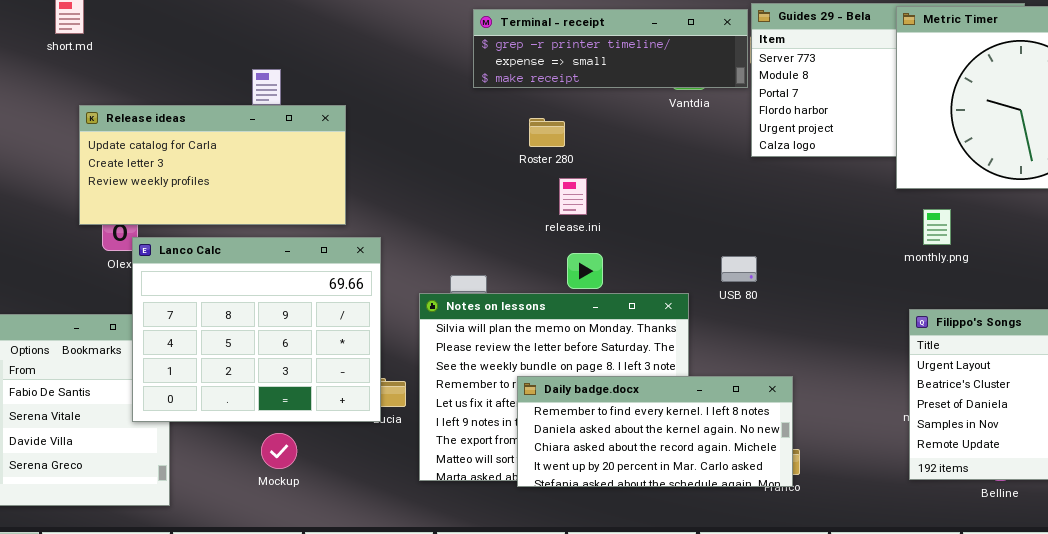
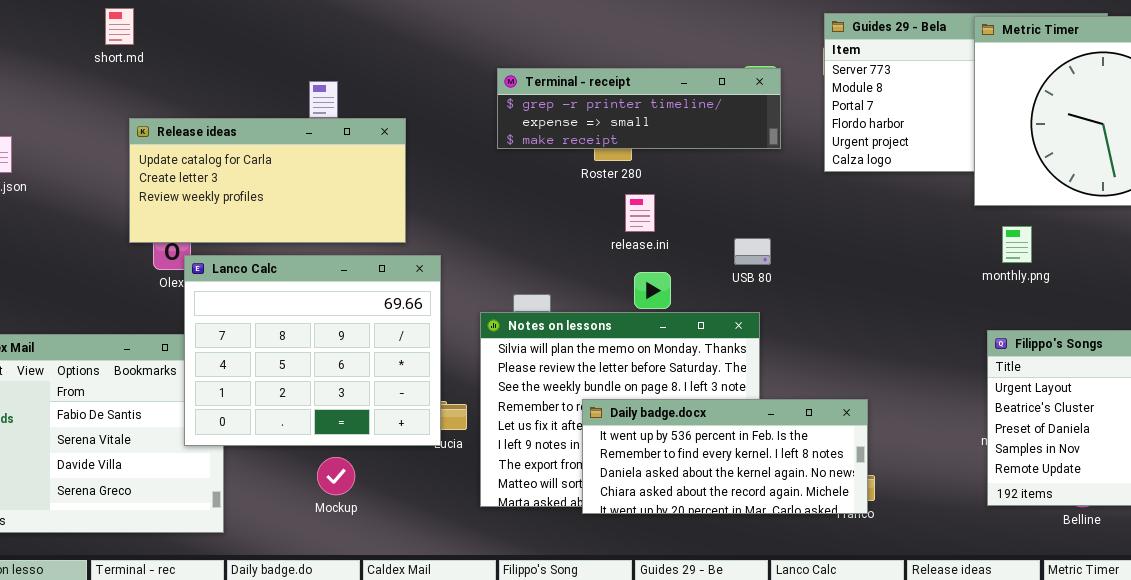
Terminal - receipt: [473,9,748,88] -> [497,68,781,149], moved
USB 80: [721,256,757,282] -> [734,238,771,265], moved
Daily badge.docx: [517,376,793,487] -> [582,399,868,514], scrolled up 1 row

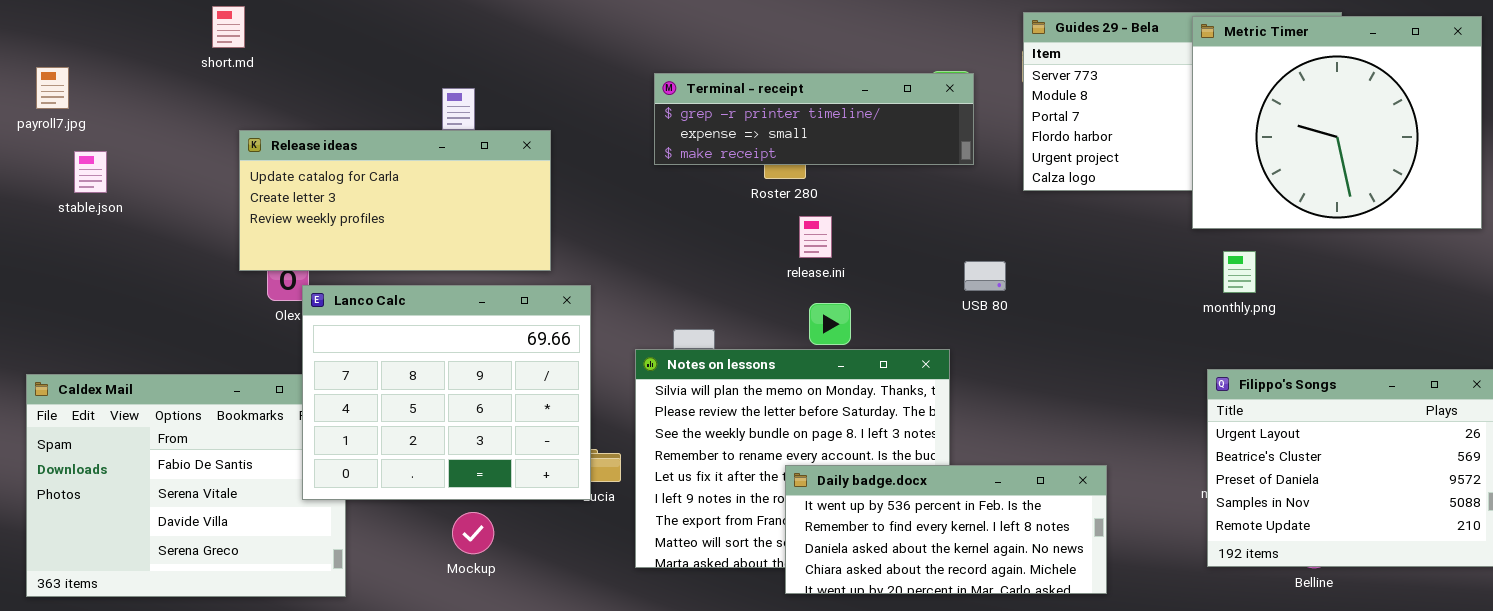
USB 80: [734,238,771,265] -> [964,261,1006,291], moved
Daily badge.docx: [582,399,868,514] -> [785,465,1107,594], moved

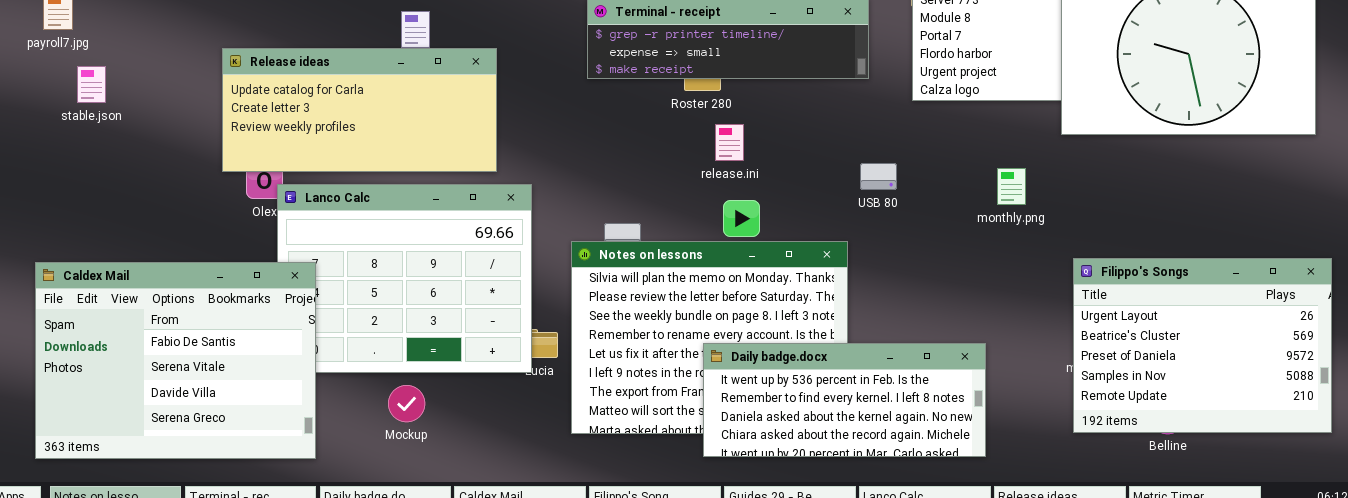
monthly.png: [1223,251,1256,293] -> [997,168,1026,205], moved
Caldex Mail: [26,374,346,597] -> [35,262,316,459], raised
Mockup: [452,512,494,554] -> [388,385,425,422], moved

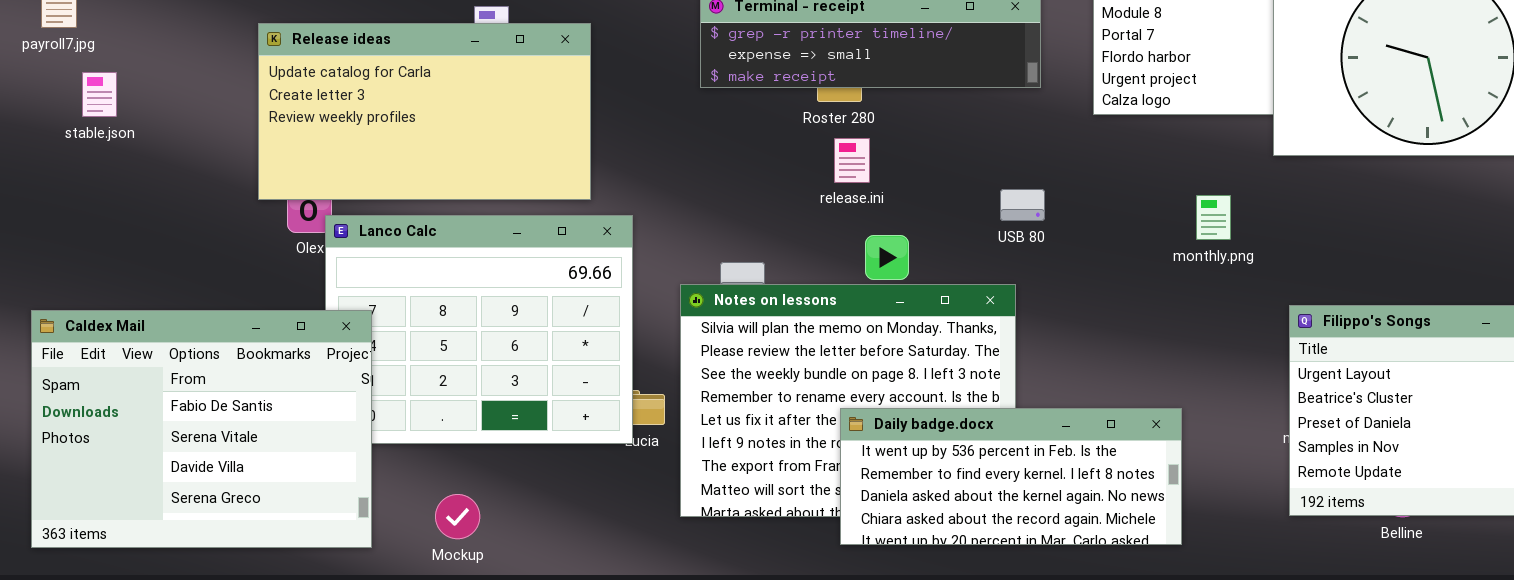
Release ideas: [222,48,497,172] -> [258,23,591,200], resized
release.ini: [715,124,744,161] -> [834,138,870,183], moved
USB 80: [860,163,897,190] -> [1000,189,1045,221], moved
Mockup: [388,385,425,422] -> [435,494,480,539], moved

